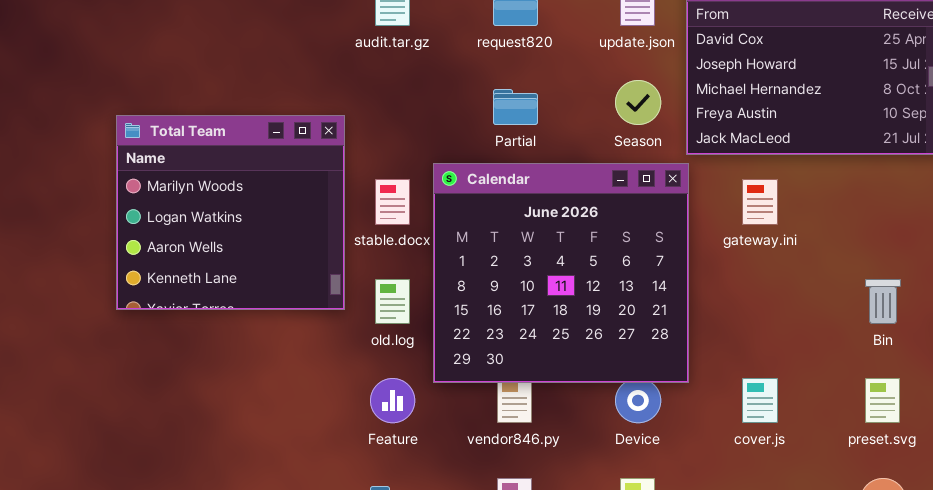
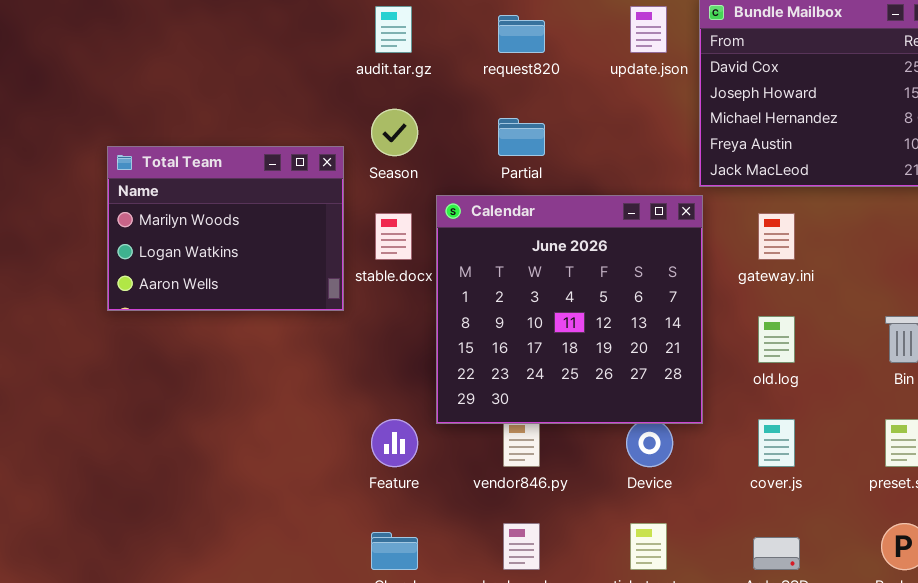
Season: [615,80,661,125] -> [371,109,418,156], moved
Total Team: [116,115,345,310] -> [107,146,344,311], resized
old.log: [375,279,410,324] -> [758,316,795,363], moved

